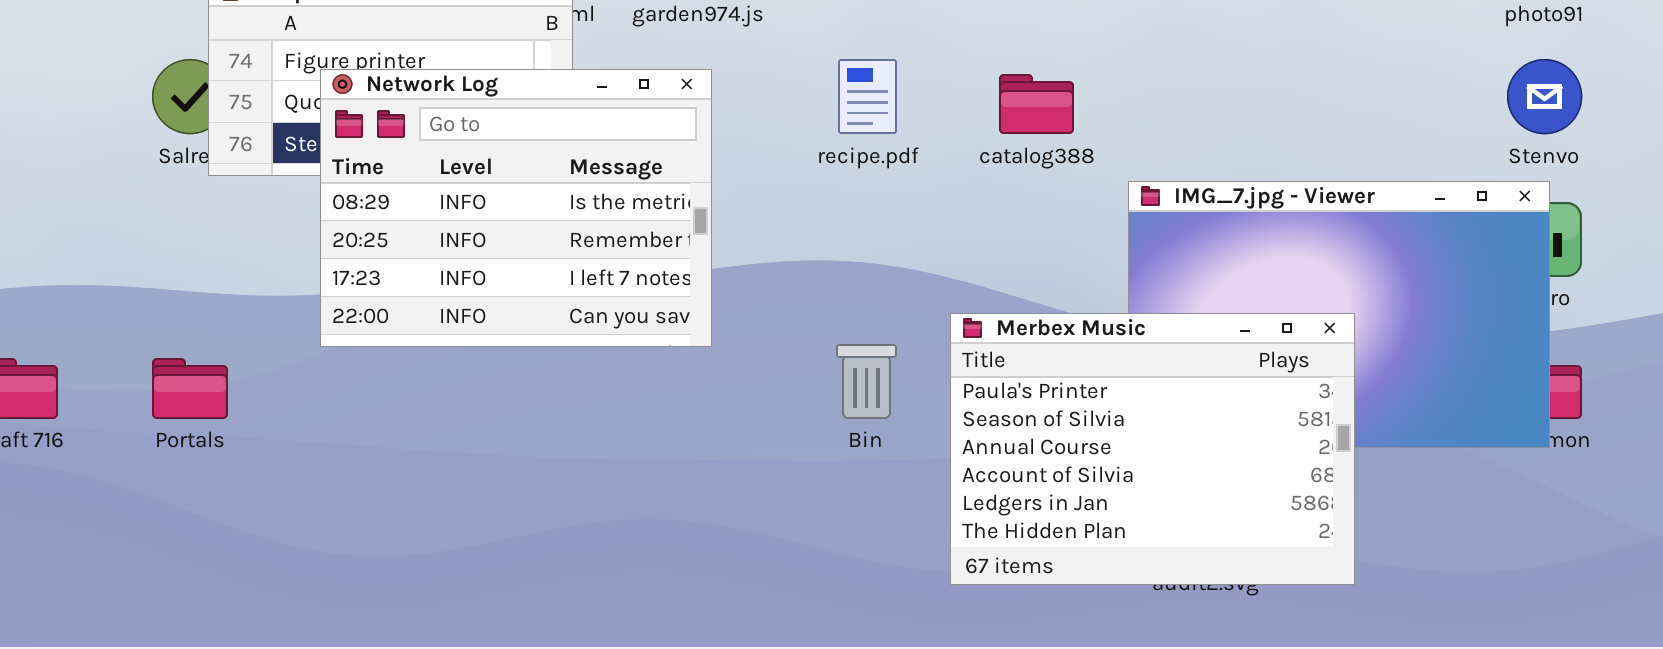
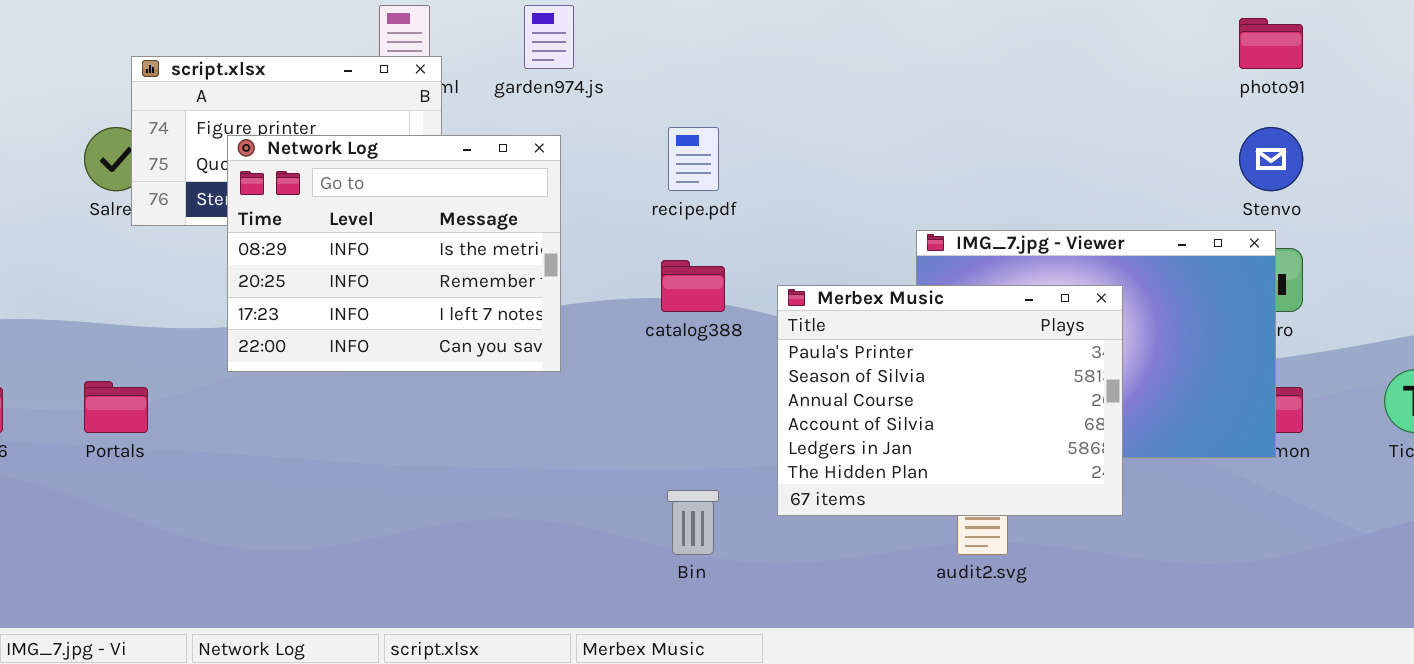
catalog388: [999,74,1074,134] -> [661,260,725,312], moved
Merbex Music: [950,313,1355,585] -> [777,285,1123,516], moved
Bin: [836,344,897,419] -> [667,490,719,555], moved

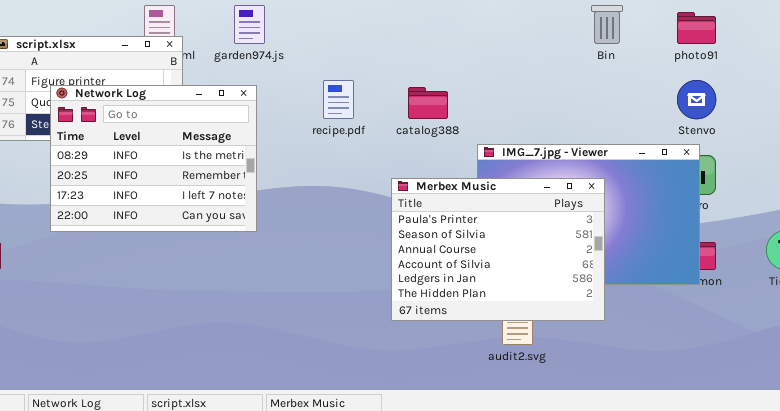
catalog388: [661,260,725,312] -> [408,87,448,119], moved
Bin: [667,490,719,555] -> [591,5,623,44], moved

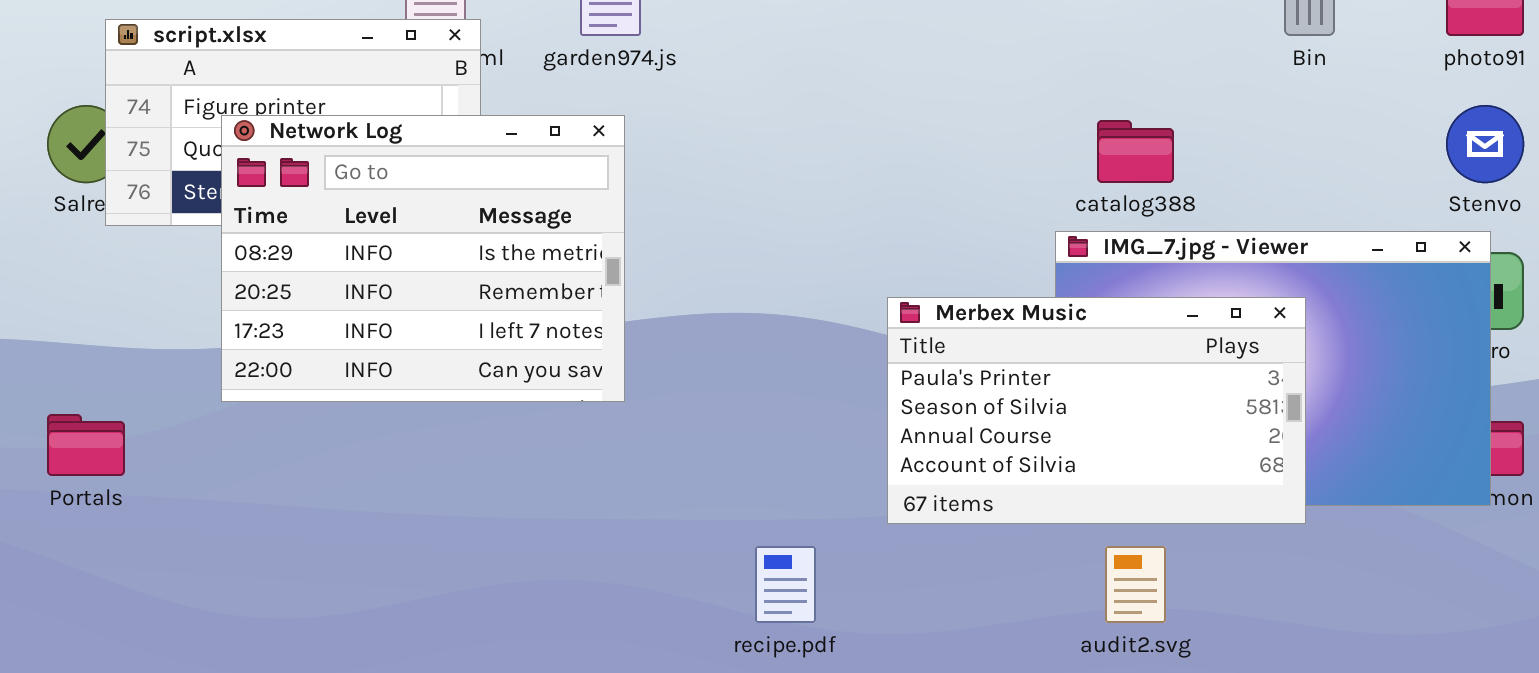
recipe.pdf: [323,80,354,119] -> [755,546,816,623], moved
catalog388: [408,87,448,119] -> [1097,120,1174,183], moved
Merbex Music: [391,178,605,321] -> [887,297,1306,524], resized

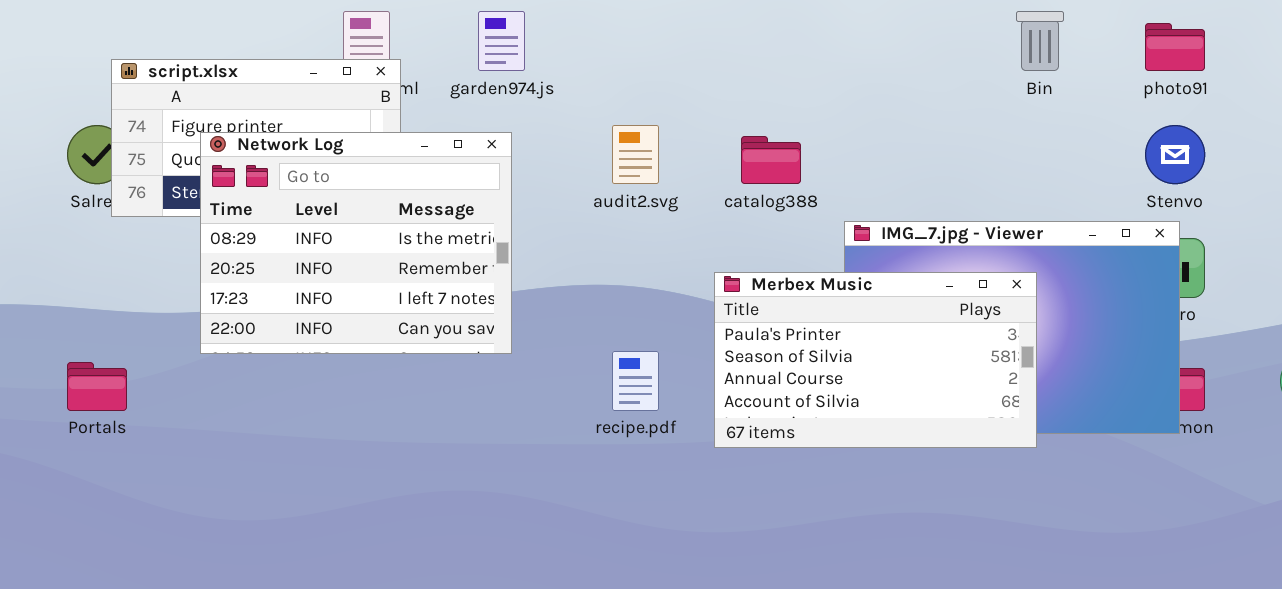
catalog388: [1097,120,1174,183] -> [741,136,801,184], moved
recipe.pdf: [755,546,816,623] -> [612,351,659,411], moved
audit2.svg: [1105,546,1166,623] -> [612,125,659,184], moved

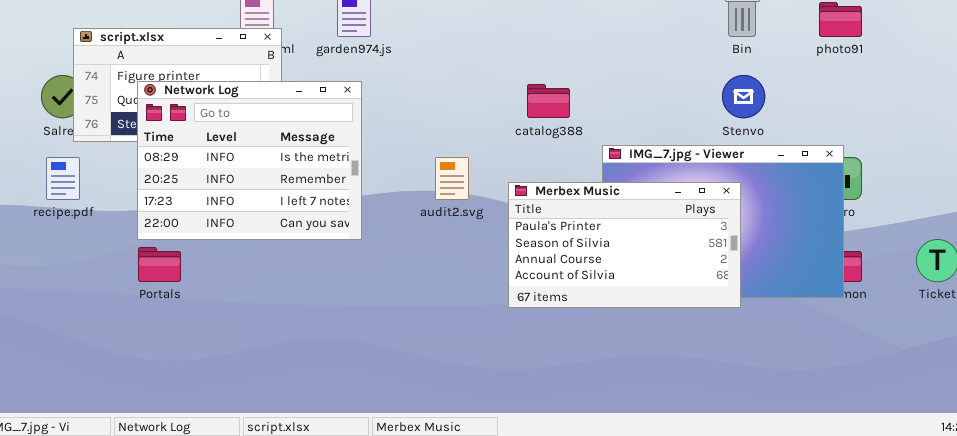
audit2.svg: [612,125,659,184] -> [435,157,469,200], moved
Stenvo: [1145,125,1205,184] -> [722,75,765,118], moved
recipe.pdf: [612,351,659,411] -> [46,157,80,200], moved
Portals: [67,362,127,411] -> [138,247,181,282], moved

